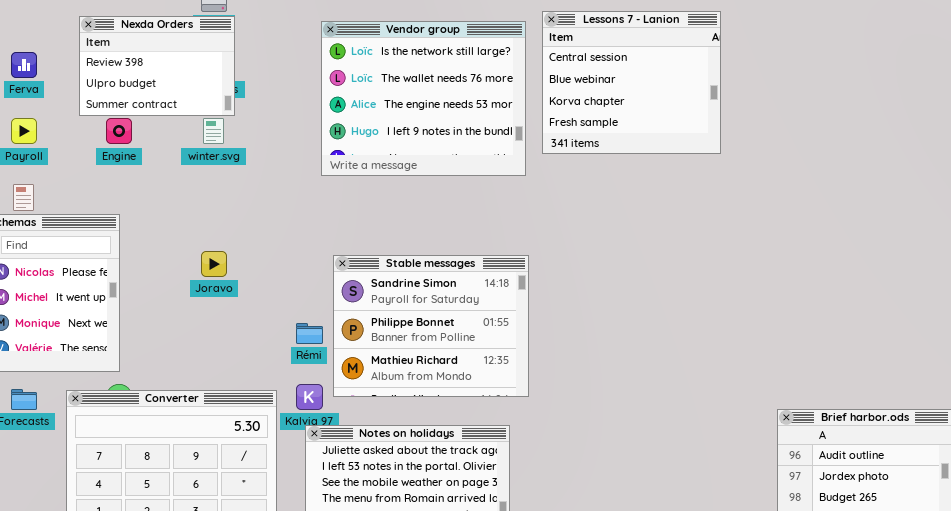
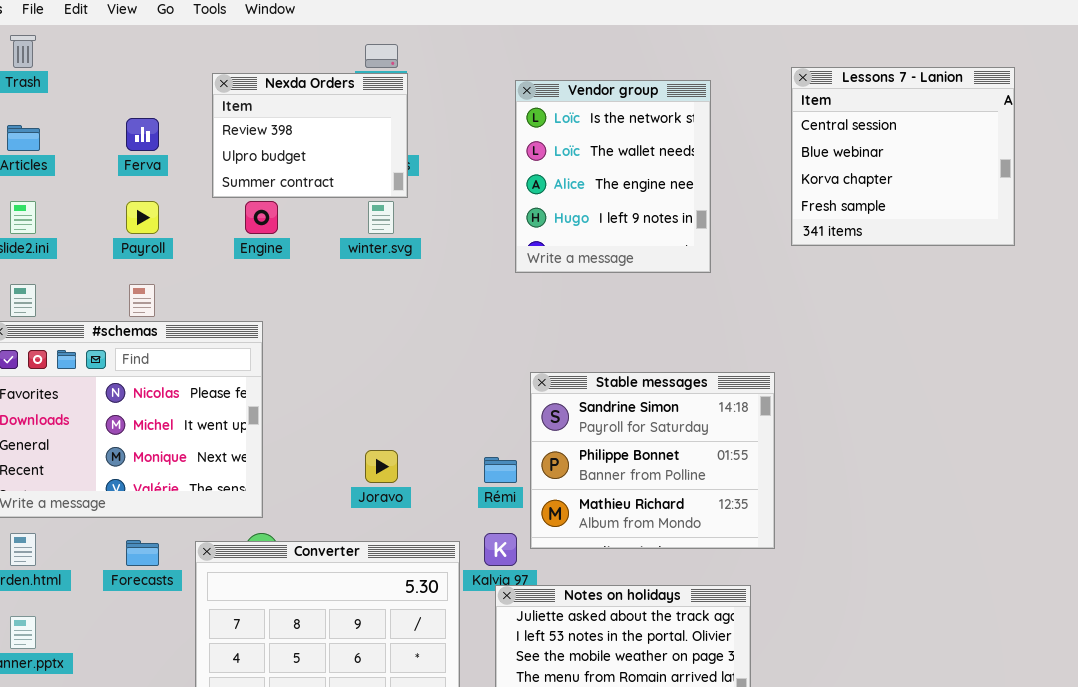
Vendor group: [321,21,526,176] -> [515,80,711,273], resized
Joravo: [201,251,227,277] -> [365,450,398,483], moved

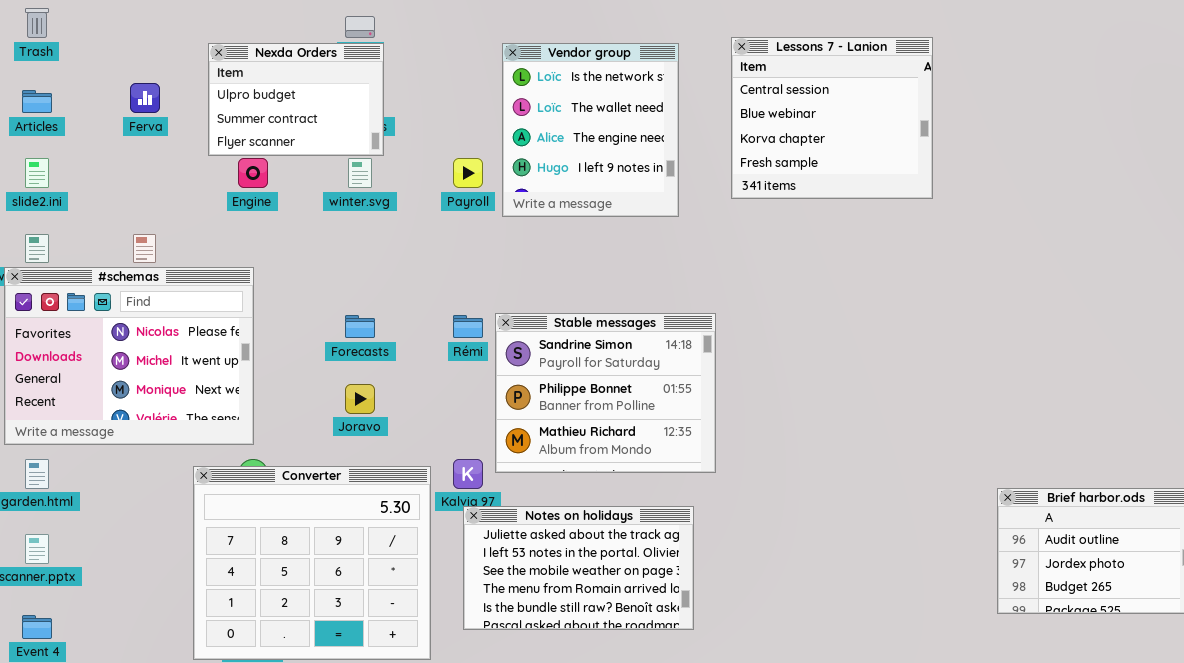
Nexda Orders: [212,73,408,198] -> [208,43,384,156], scrolled down 1 row
Vendor group: [515,80,711,273] -> [502,43,679,217], moved
Payroll: [126,201,159,234] -> [453,158,483,188], moved
Rémi: [484,457,517,483] -> [453,315,483,338], moved
Forecasts: [126,540,159,566] -> [345,315,375,338], moved

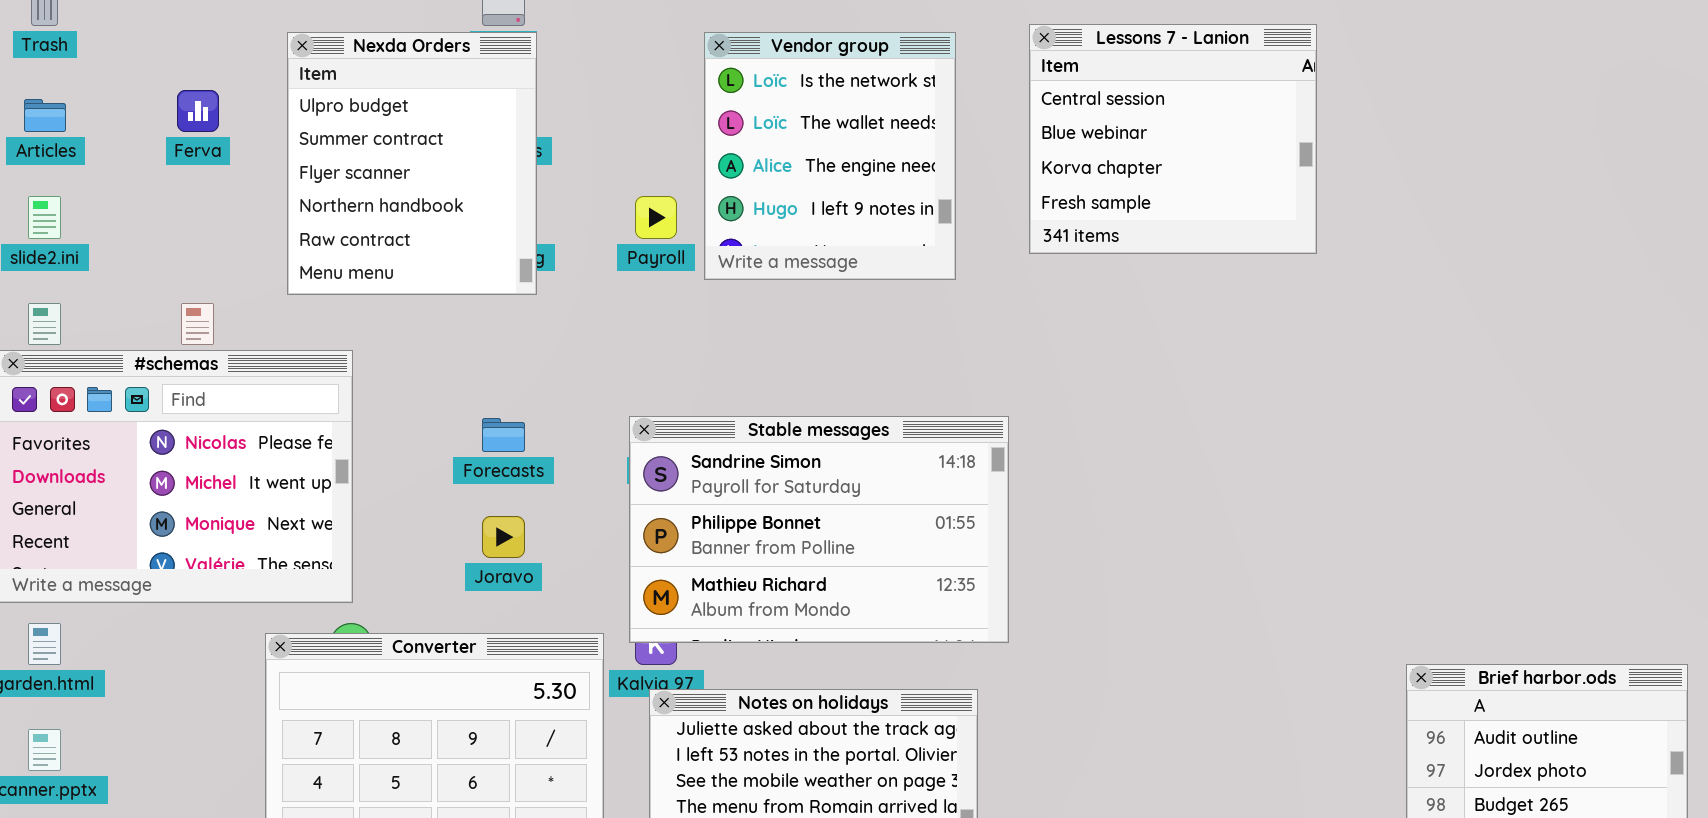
Nexda Orders: [208,43,384,156] -> [287,32,537,295], resized
Stable messages: [495,313,716,473] -> [629,416,1009,643], resized

